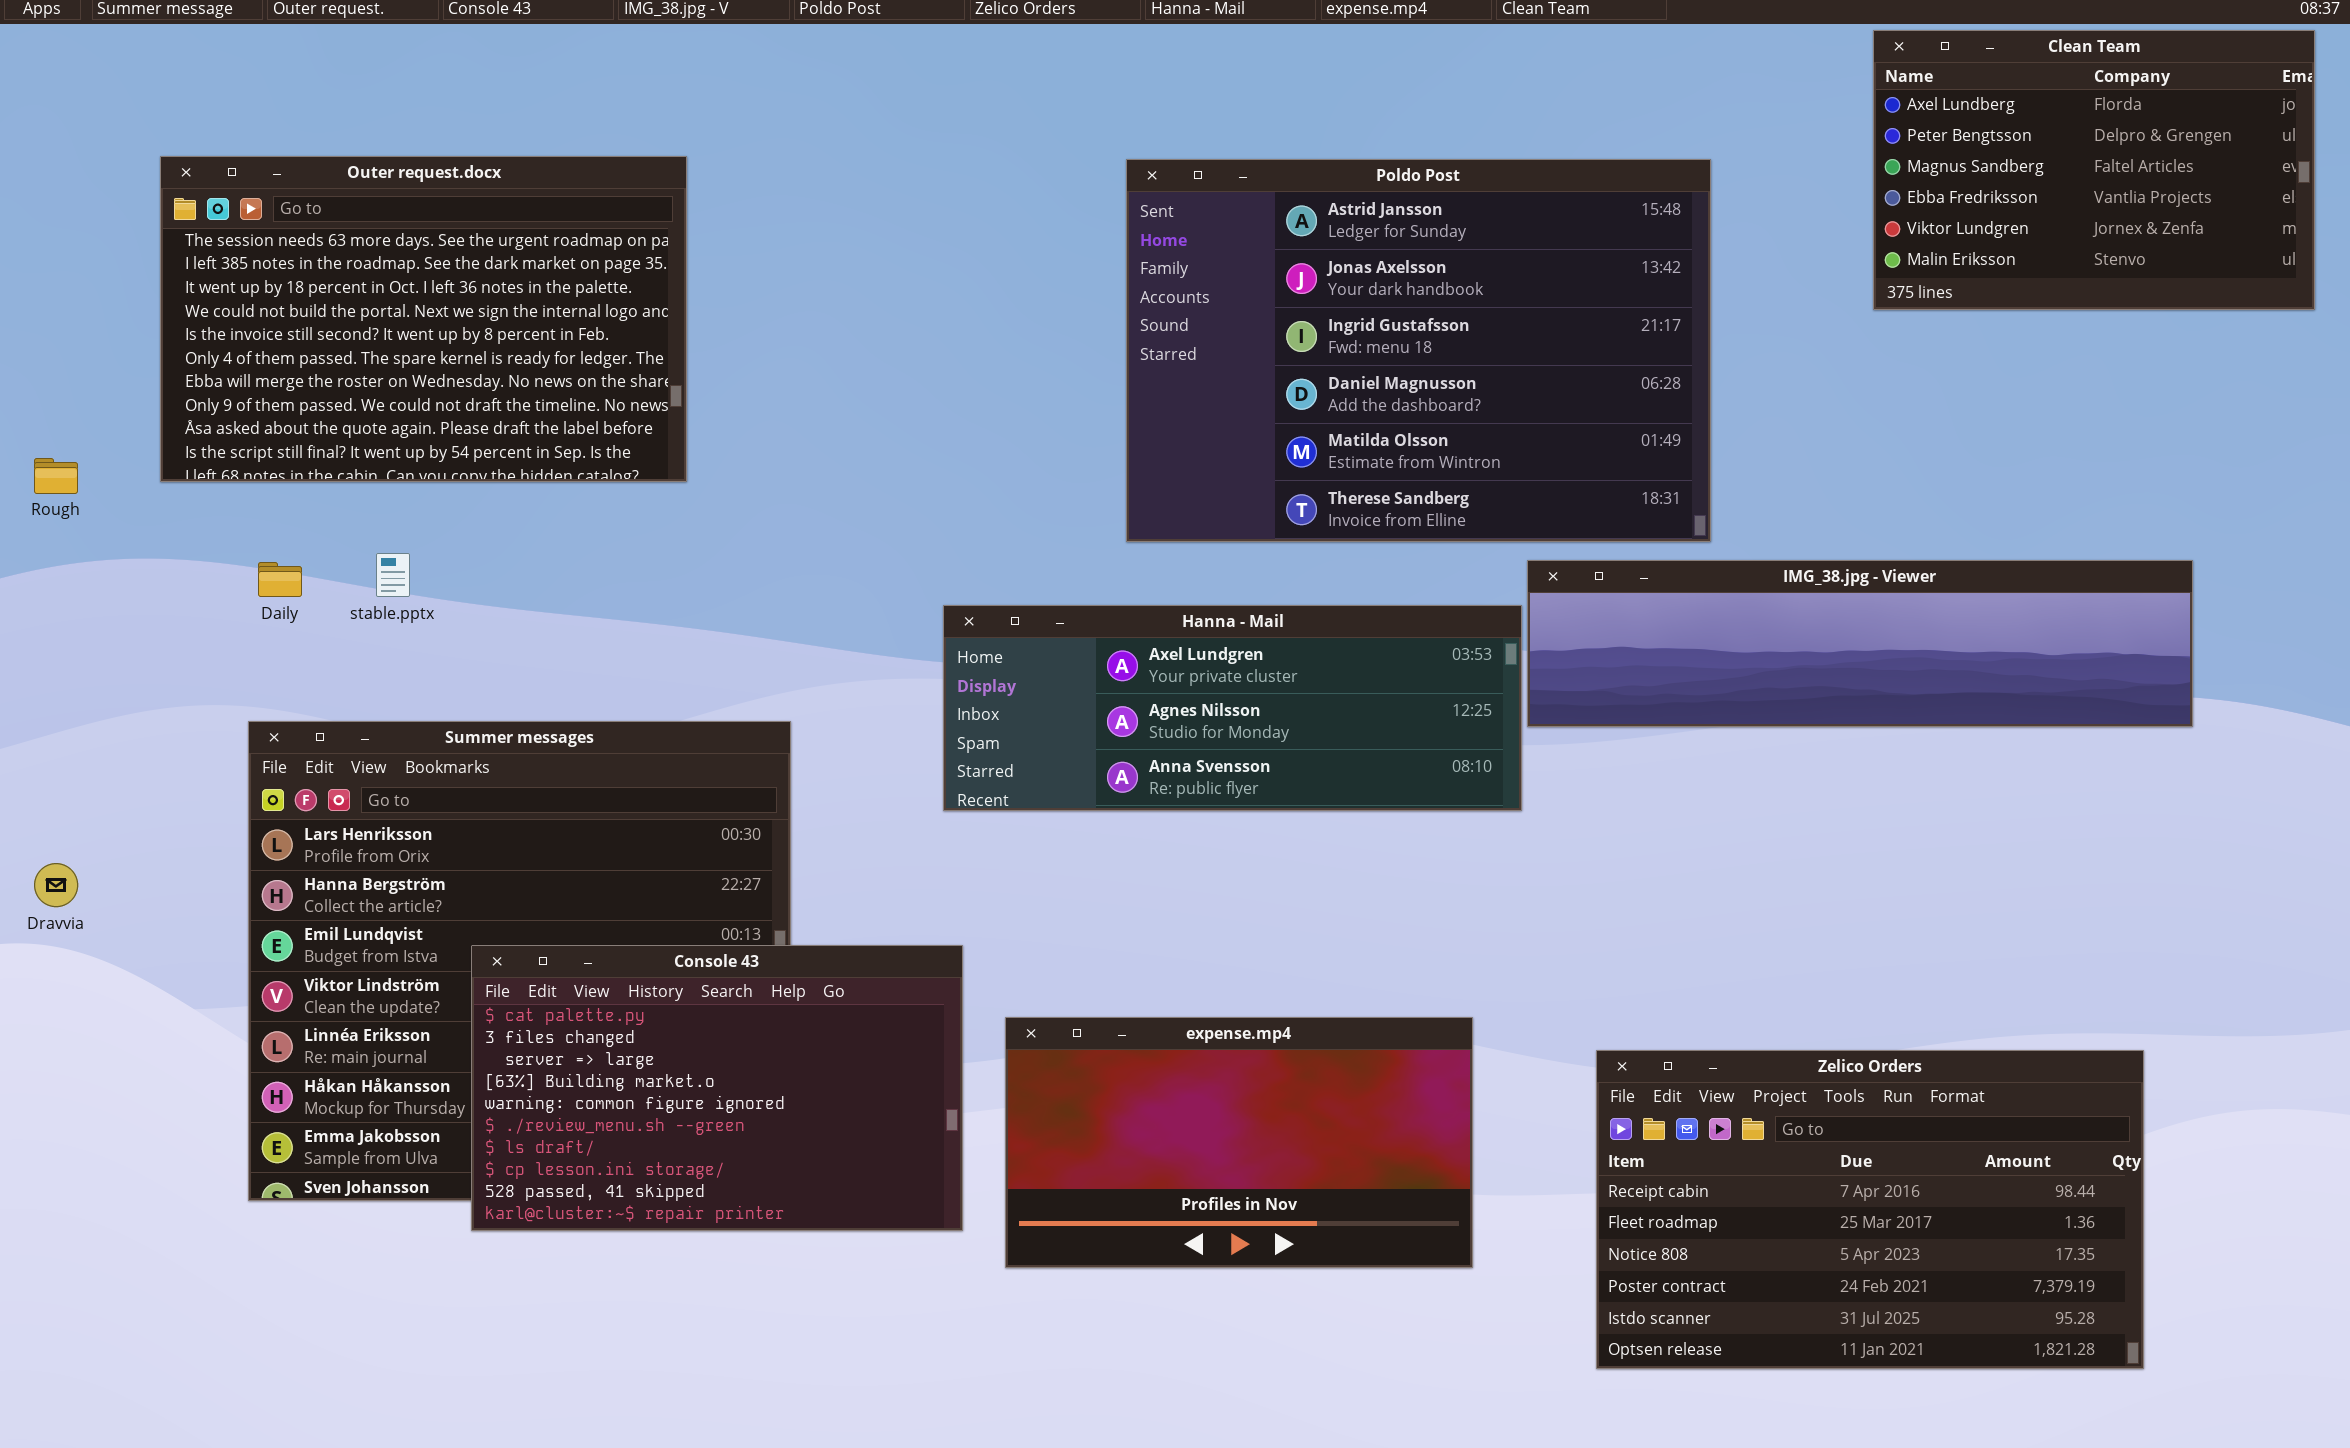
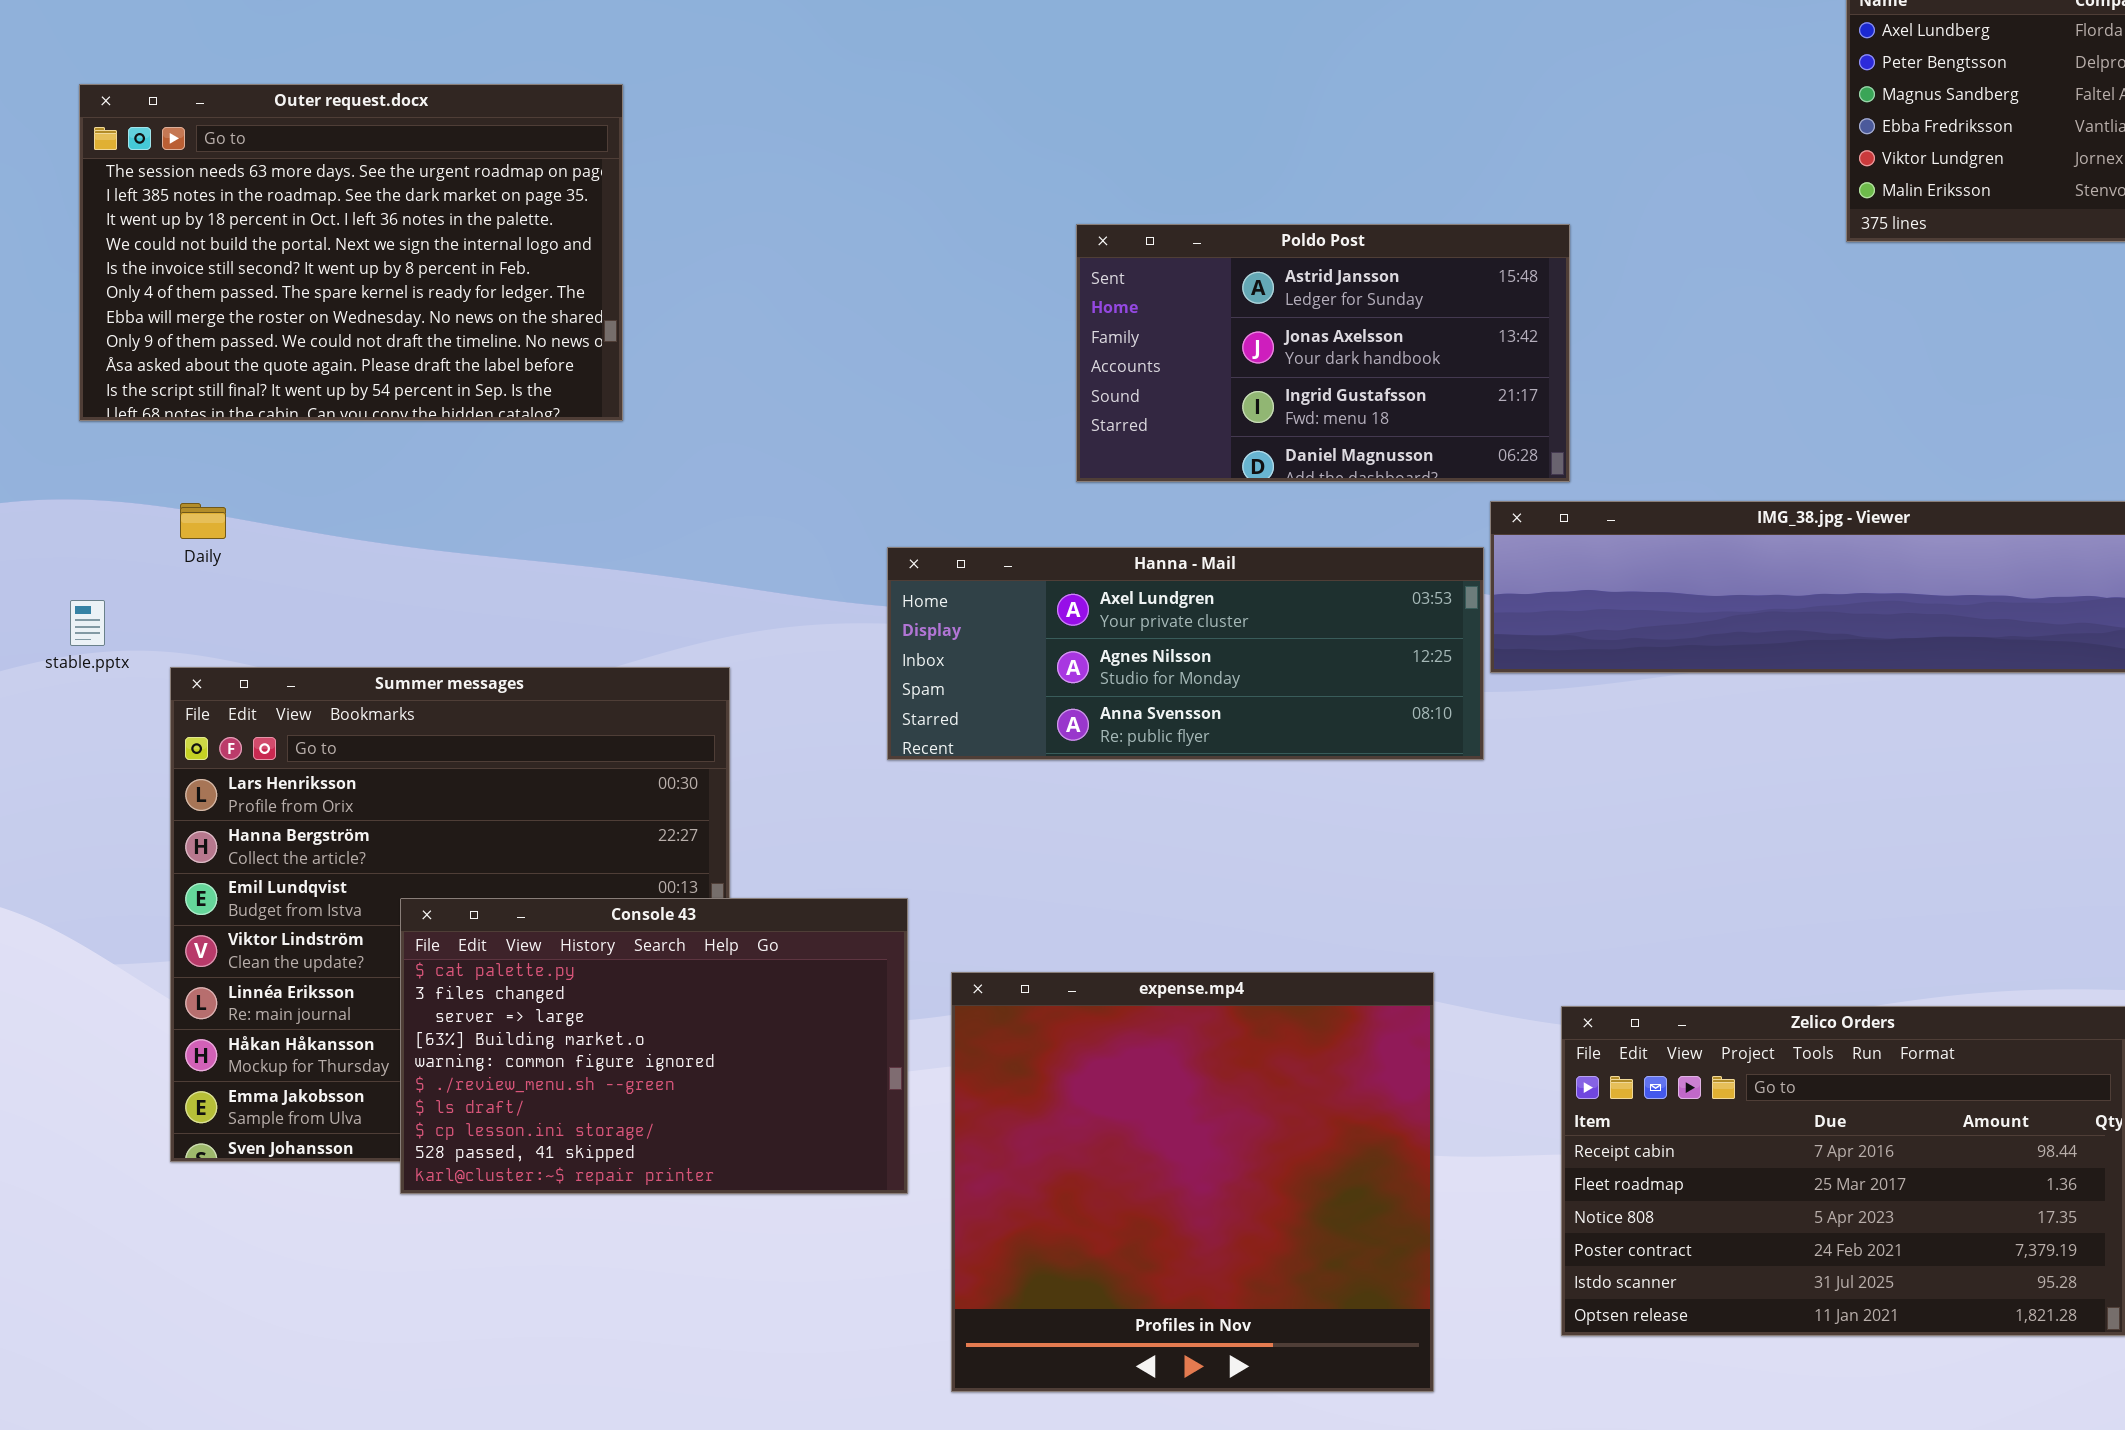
Poldo Post: [1126,159,1711,542] -> [1076,224,1570,482], resized
stable.pptx: [376,553,410,597] -> [70,600,105,646], moved
expense.mp4: [1005,1017,1473,1268] -> [951,972,1434,1392], resized

